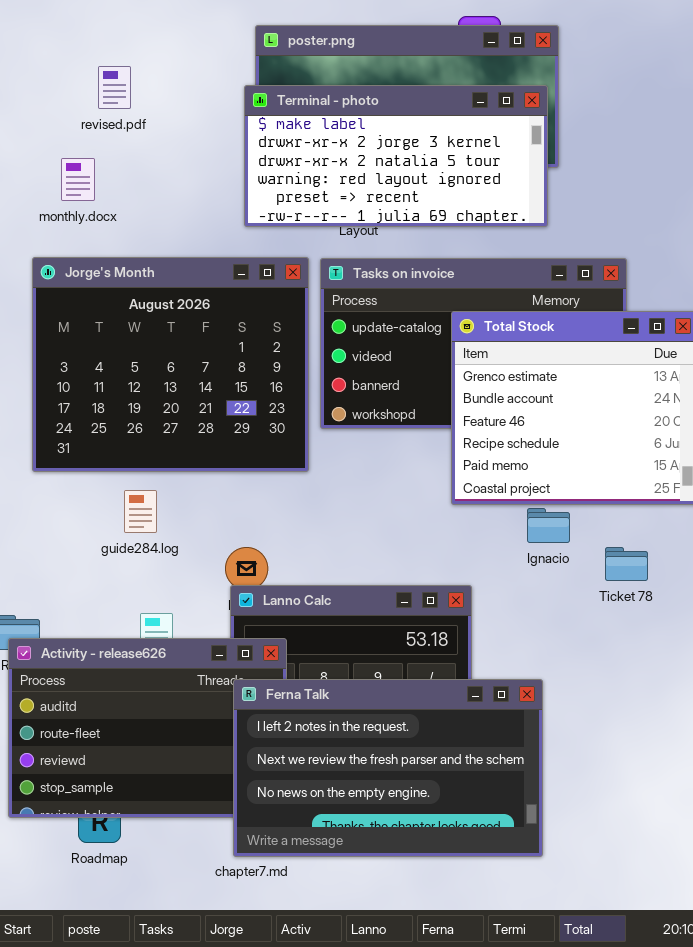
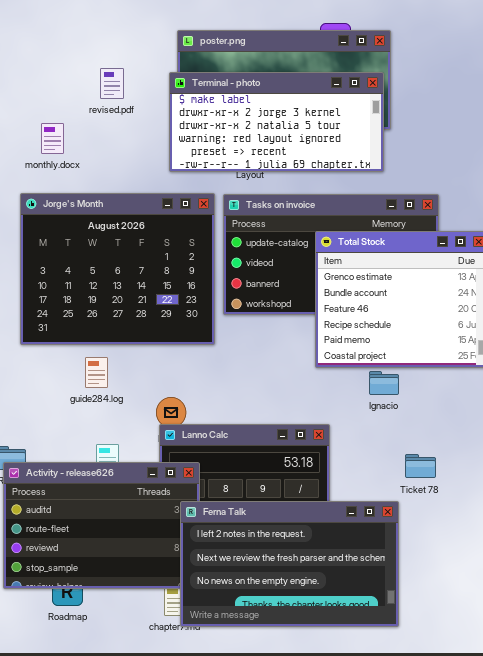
revised.pdf: [98,66,131,109] -> [100,68,124,99], moved
Ticket 78: [605,547,648,581] -> [405,454,436,478], moved
Ferna Talk: [233,679,543,857] -> [180,501,399,627], moved

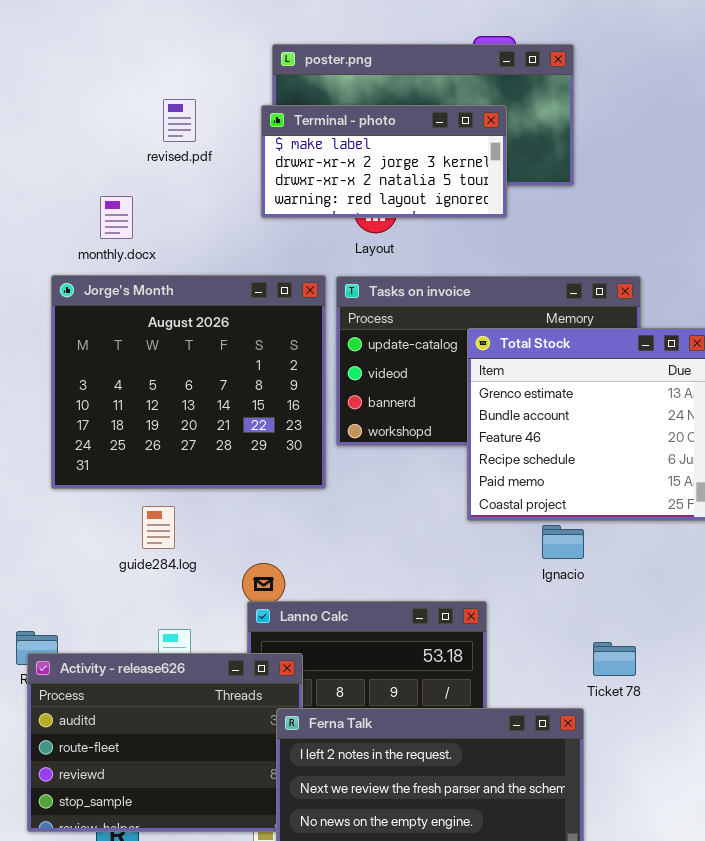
Terminal - photo: [169,72,384,172] -> [261,105,507,218], resized
monthly.docx: [41,123,64,154] -> [100,196,133,239], moved

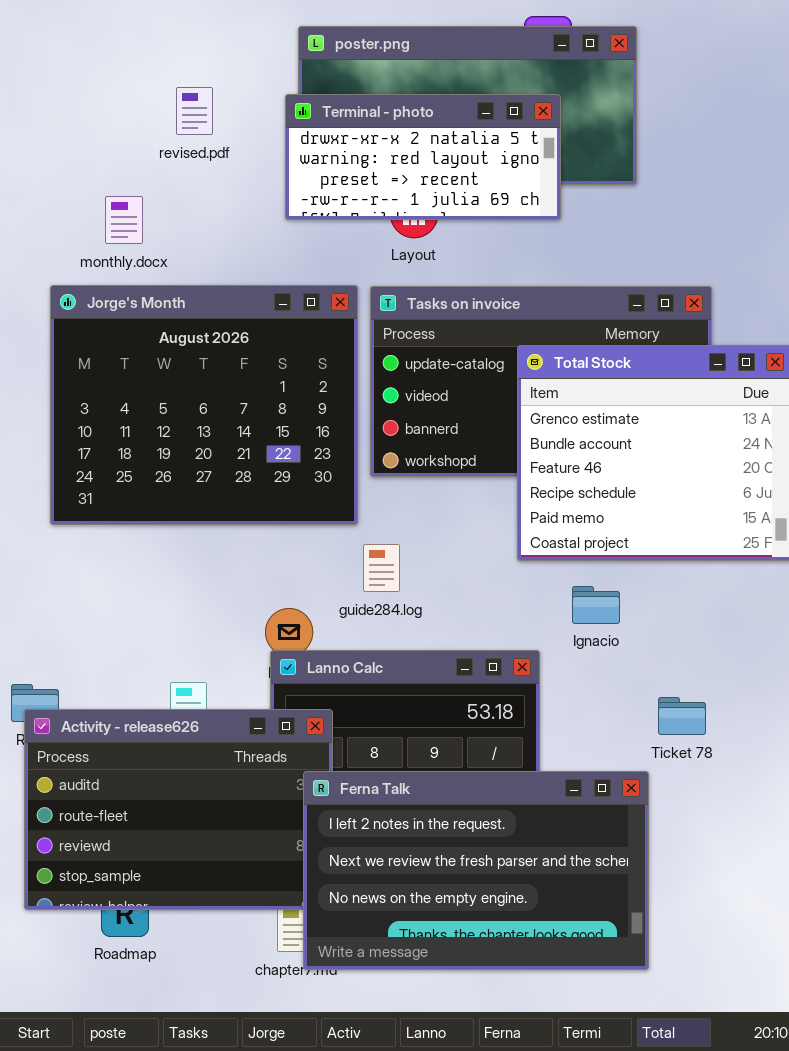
Terminal - photo: [261,105,507,218] -> [285,94,561,220], scrolled down 2 rows
guide284.log: [142,506,175,549] -> [363,544,400,592], moved
Ignacio: [542,525,584,559] -> [572,586,620,624], moved

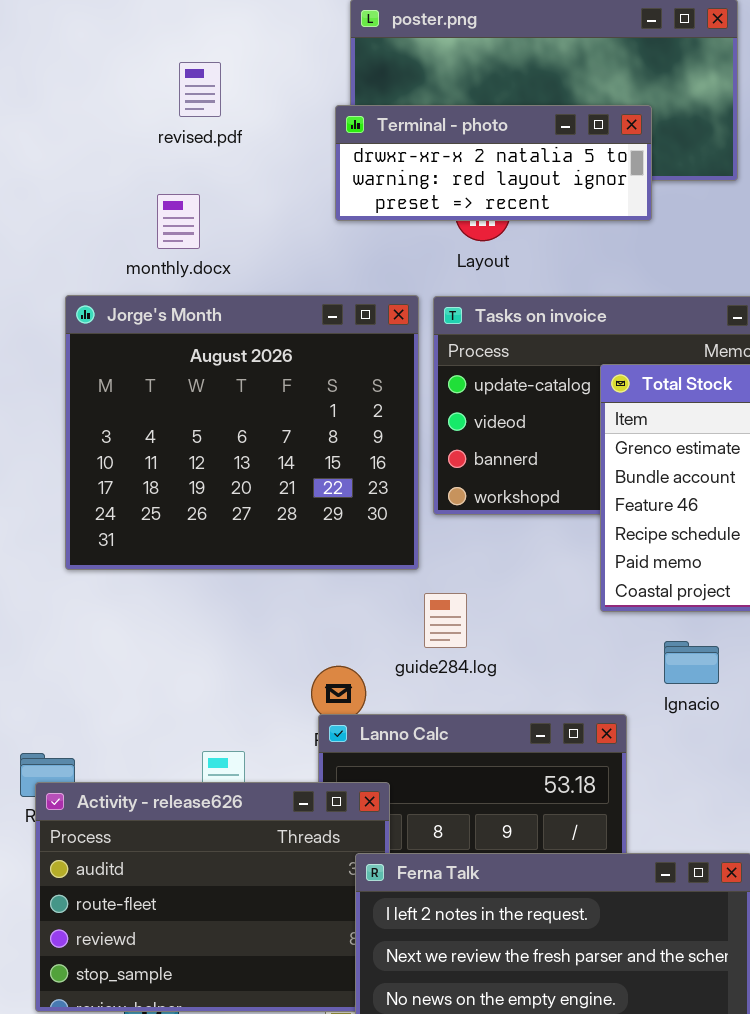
revised.pdf: [176,87,213,135] -> [179,62,221,117], moved
Terminal - photo: [285,94,561,220] -> [335,105,652,221], resized
monthly.docx: [105,196,143,244] -> [157,194,200,249], moved

